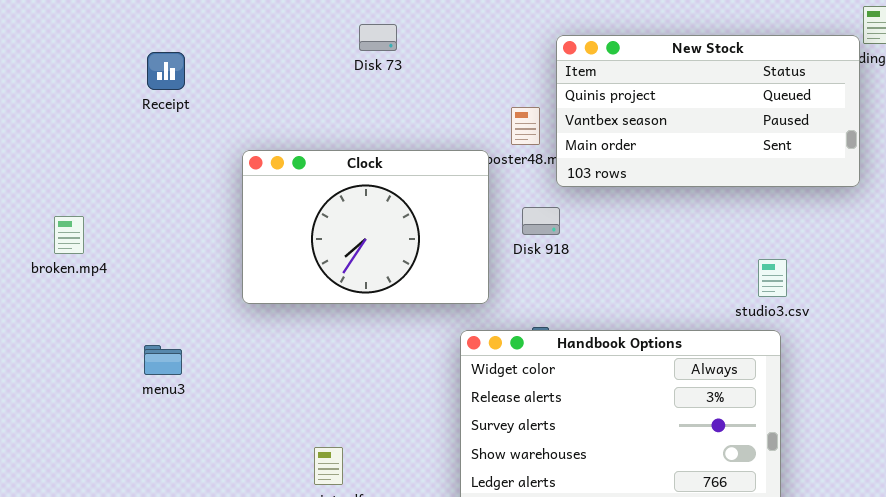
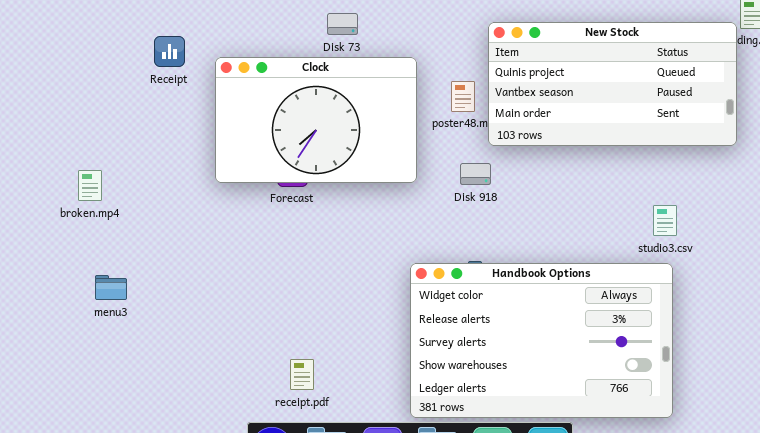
Clock: [242,150,489,304] -> [215,57,417,183], moved
menu3: [144,345,182,375] -> [95,275,127,300], moved

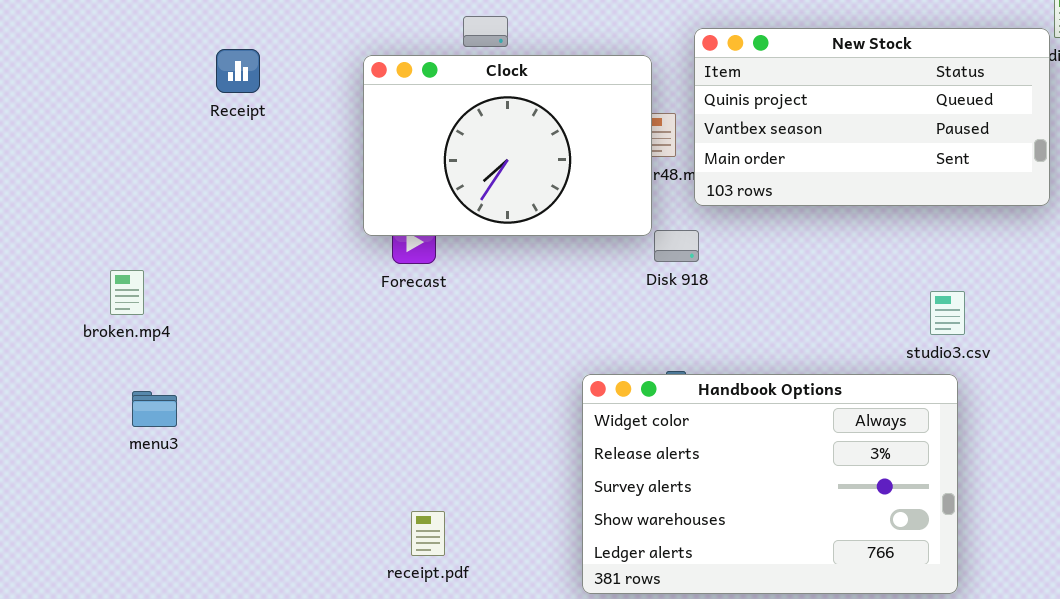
Clock: [215,57,417,183] -> [363,55,652,236], moved
broken.mp4: [78,170,102,201] -> [110,270,144,315], moved

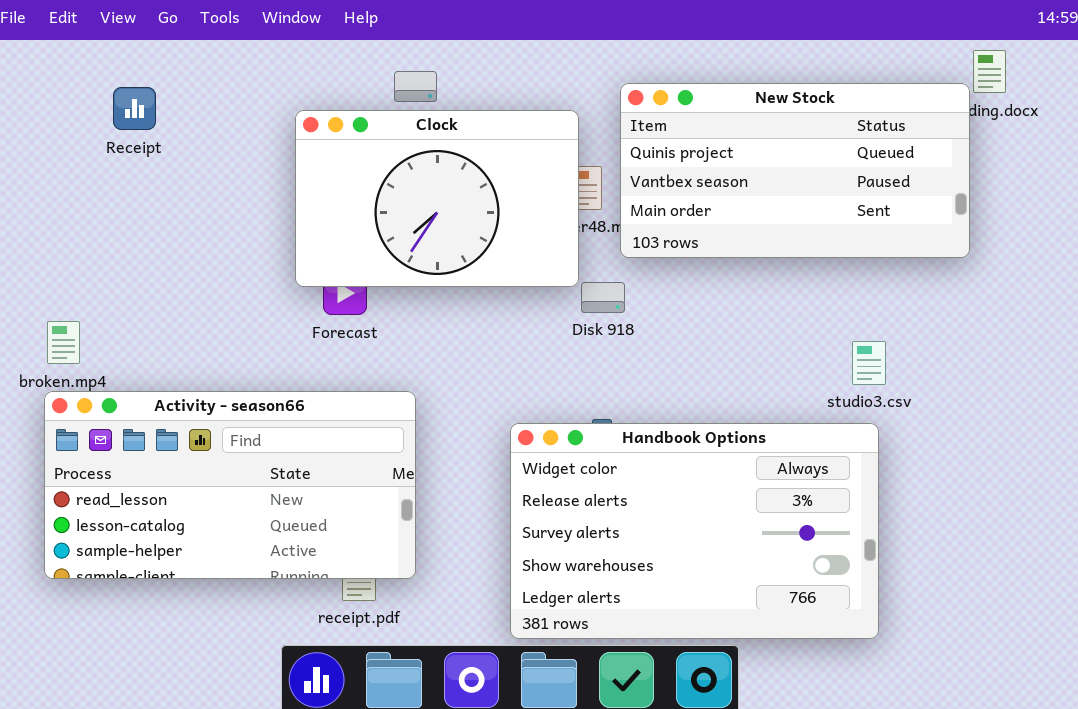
Receipt: [216,49,260,93] -> [113,87,156,130], moved
Activity - season66: none -> [44,391,416,579], opened

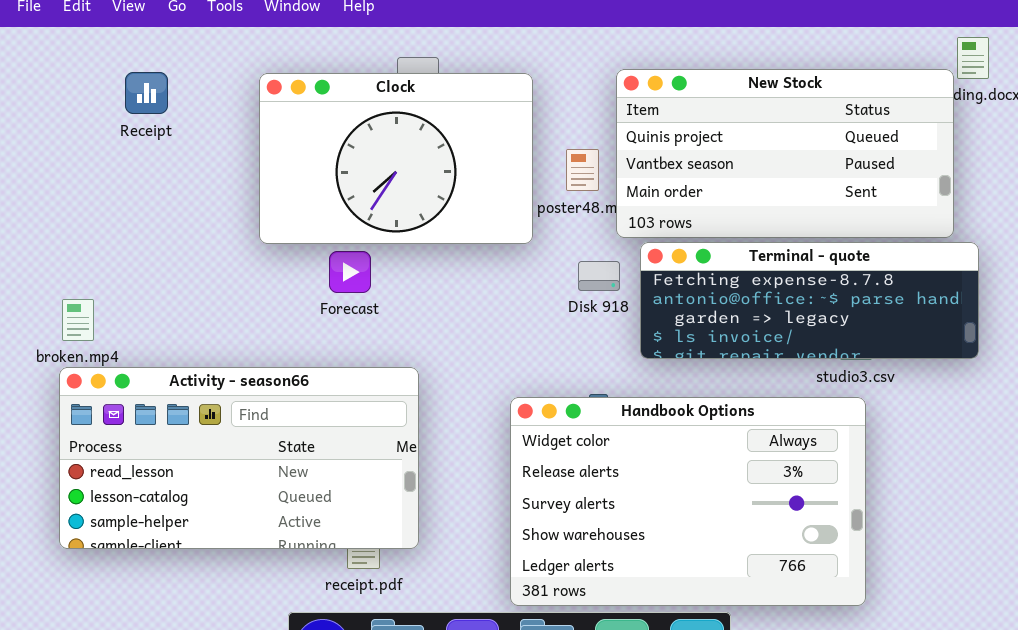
Clock: [295,110,579,287] -> [259,73,533,244], moved
Terminal - quote: none -> [640,242,979,359], opened

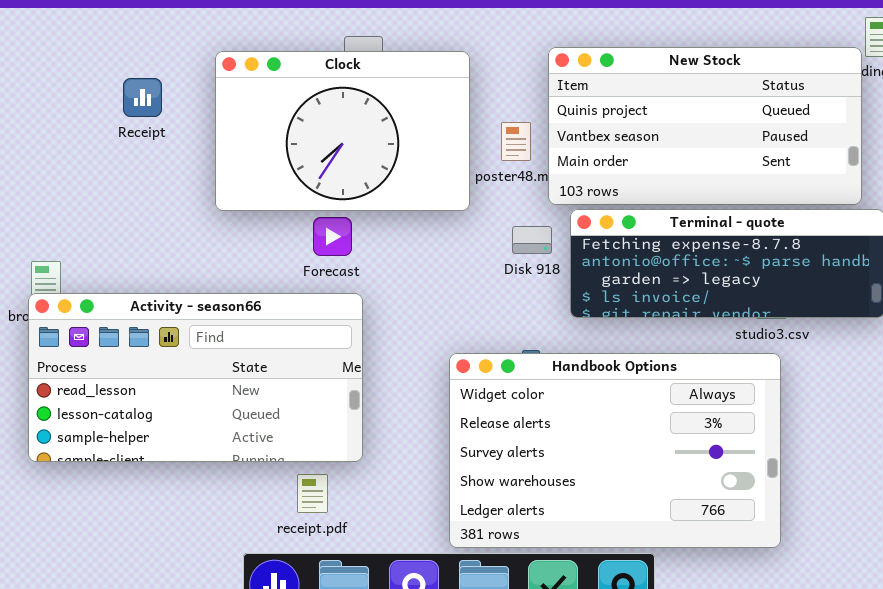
Receipt: [125,72,168,114] -> [123,78,162,117], moved
Forecast: [329,251,371,293] -> [313,217,352,256], moved
Activity - season66: [59,367,419,549] -> [28,293,363,462], moved

